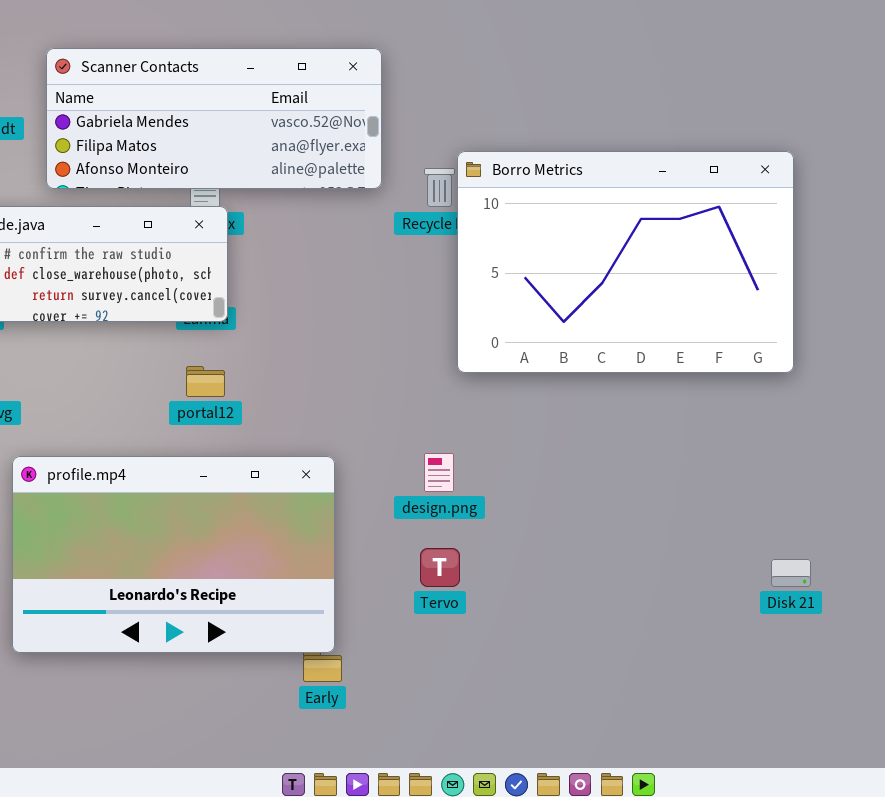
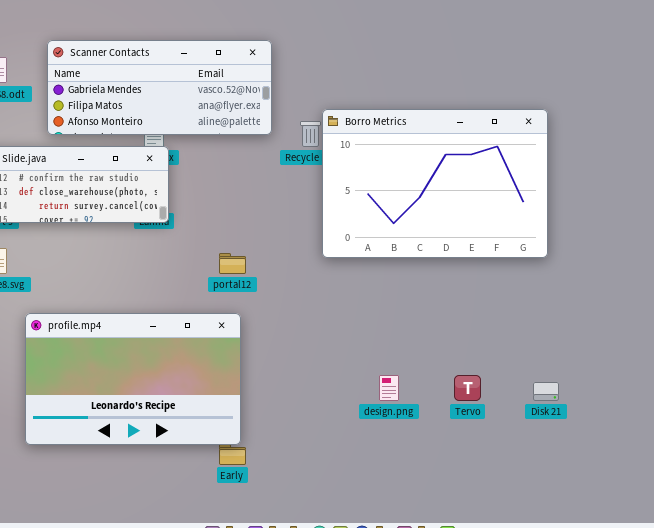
portal12: [186,366,225,397] -> [219,253,246,274], moved
design.png: [424,453,454,492] -> [379,375,399,401], moved
Tervo: [420,548,460,587] -> [454,375,481,401], moved

